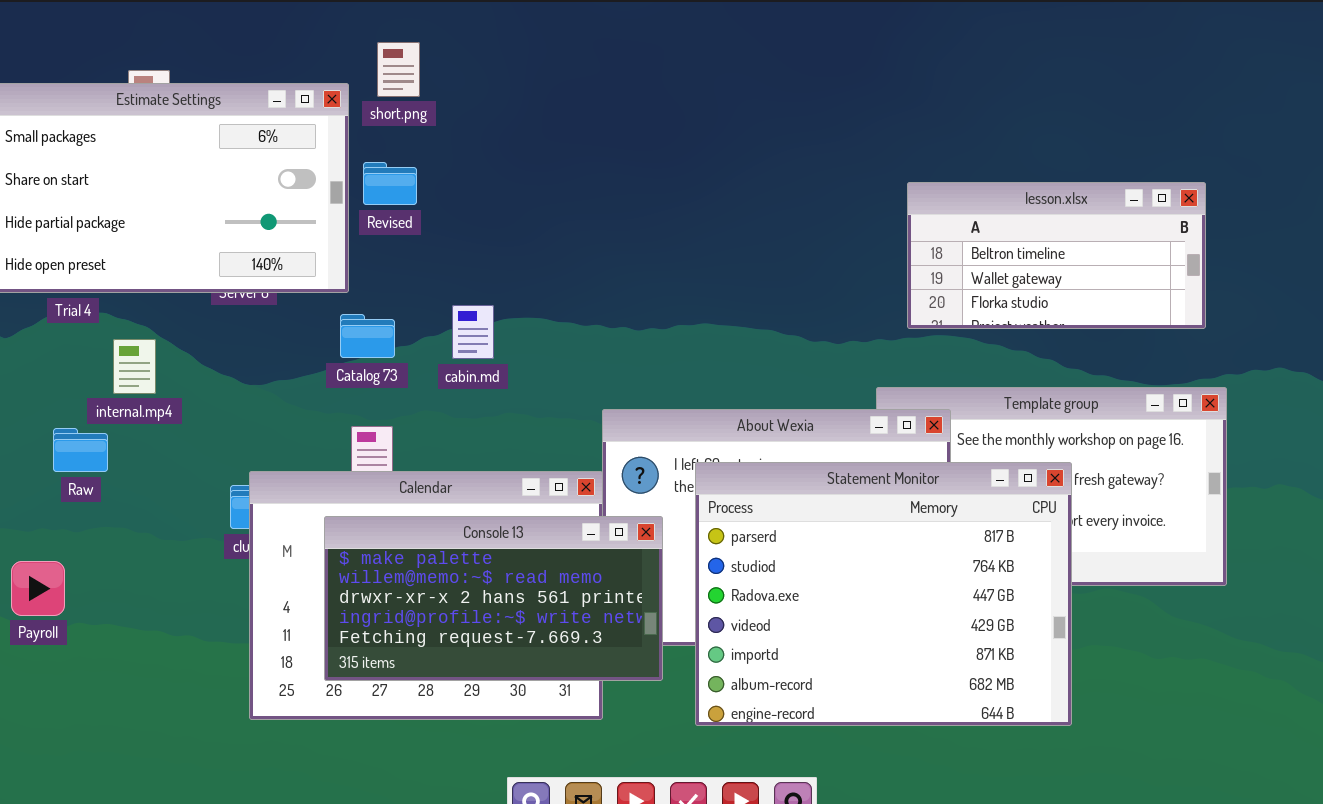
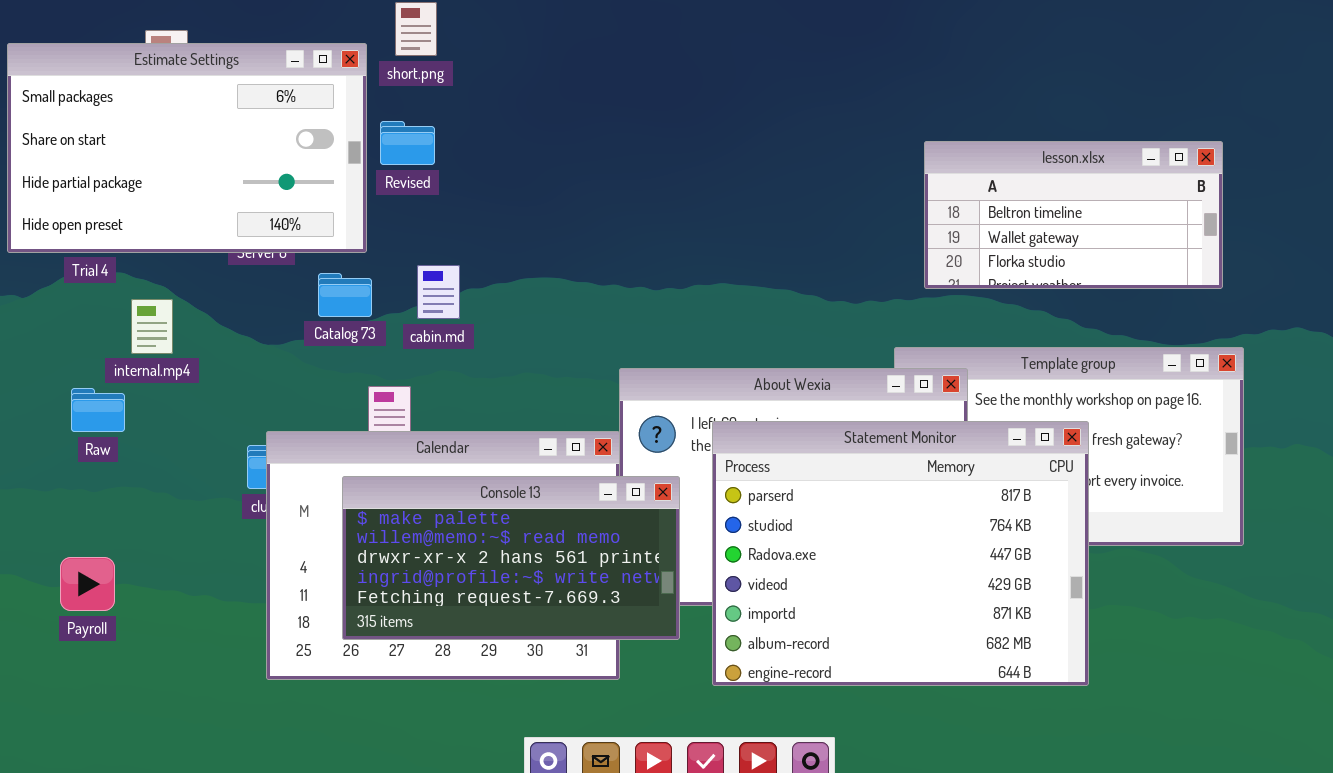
cabin.md: [452,305,494,359] -> [417,265,460,319], moved
Catalog 73: [340,314,395,358] -> [318,273,372,317], moved
Payroll: [11,561,65,616] -> [60,557,115,611], moved

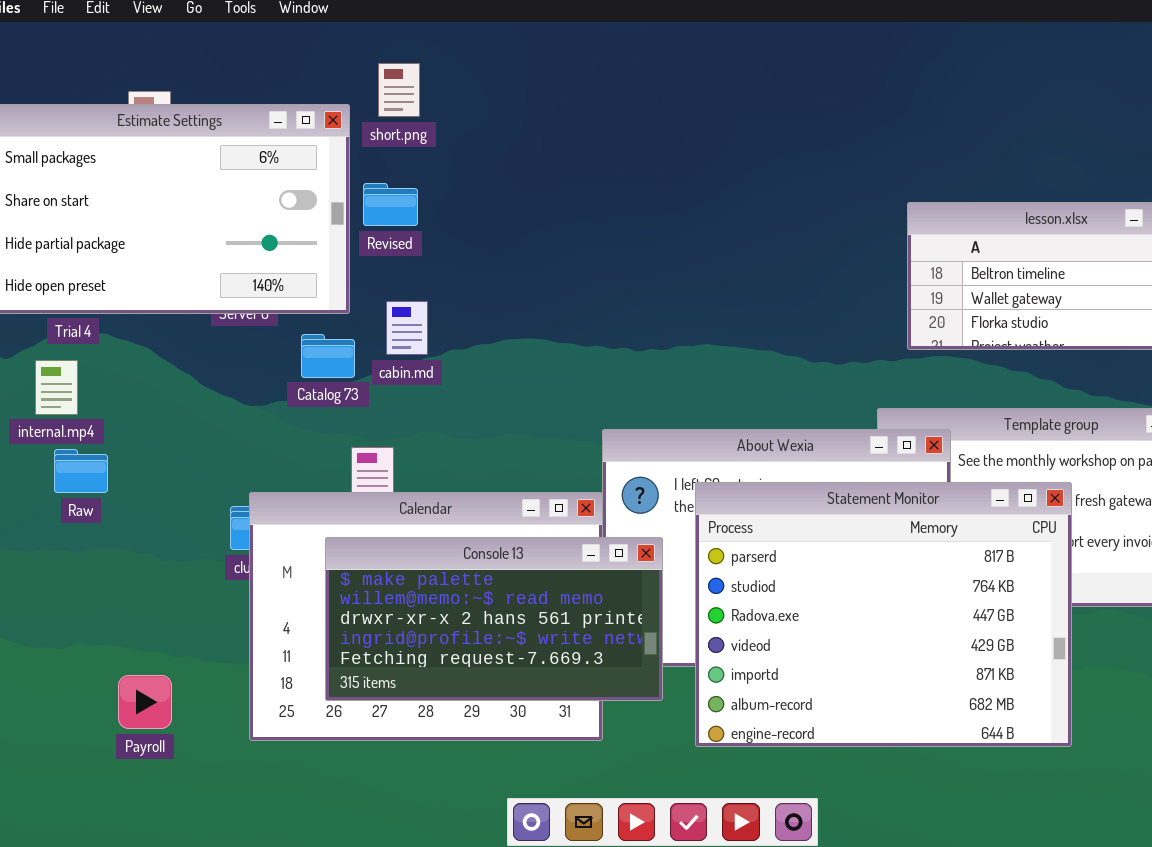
cabin.md: [417,265,460,319] -> [386,301,428,355], moved
internal.mp4: [131,299,173,354] -> [35,360,78,415], moved
Payroll: [60,557,115,611] -> [118,675,172,729], moved

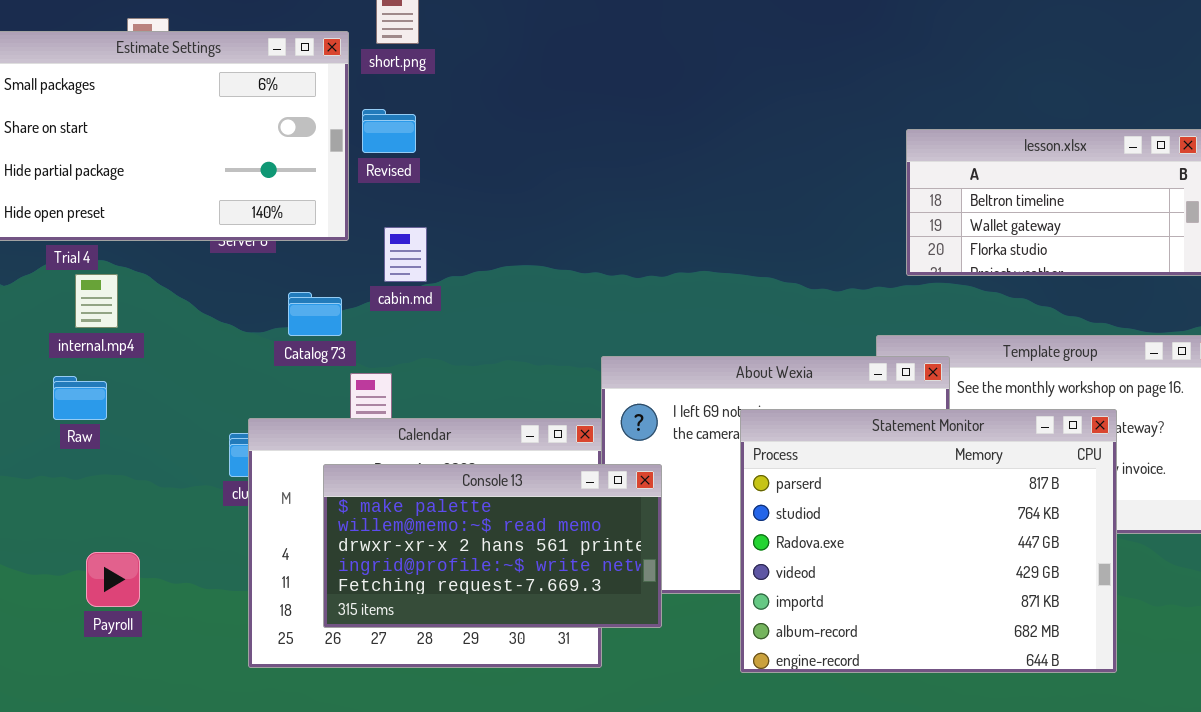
Catalog 73: [301,334,355,378] -> [288,292,342,336], moved
internal.mp4: [35,360,78,415] -> [75,274,118,328], moved
Statement Monitor: [695,482,1072,747] -> [740,409,1117,673], moved
Payroll: [118,675,172,729] -> [86,552,140,607], moved

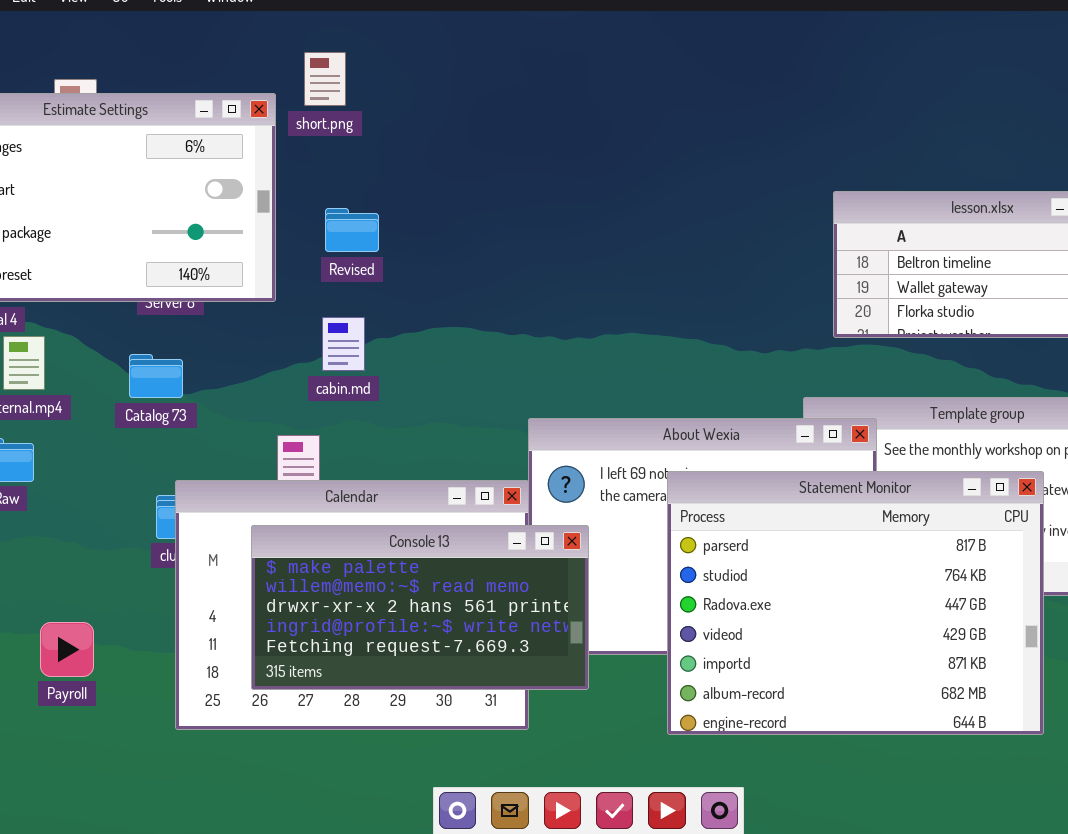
Revised: [362,109,416,153] -> [325,208,379,252], moved
cabin.md: [384,227,427,282] -> [322,317,365,371], moved
Catalog 73: [288,292,342,336] -> [129,354,183,398], moved
Payroll: [86,552,140,607] -> [40,622,94,677], moved

